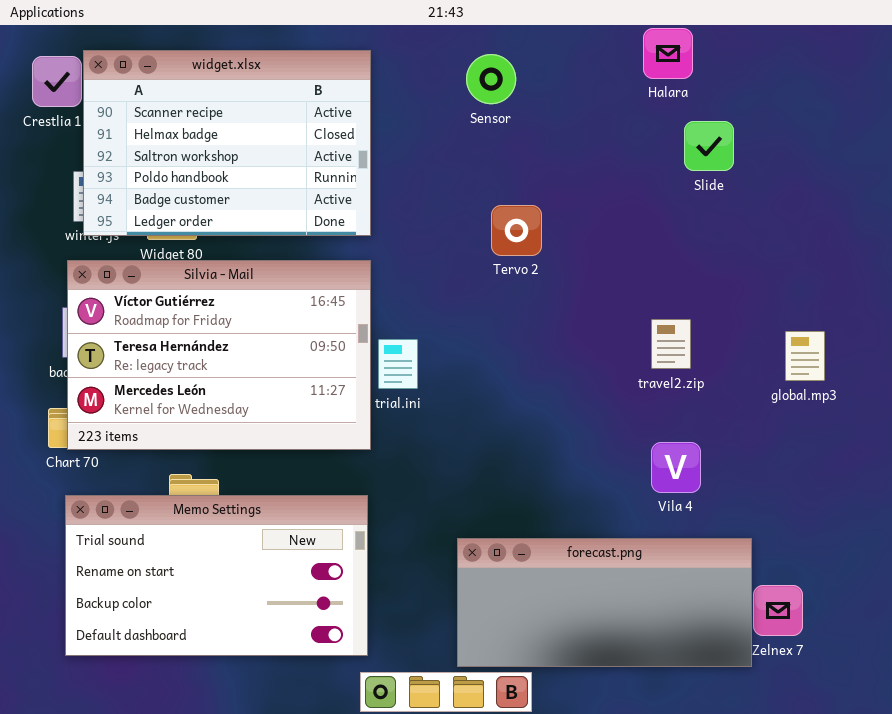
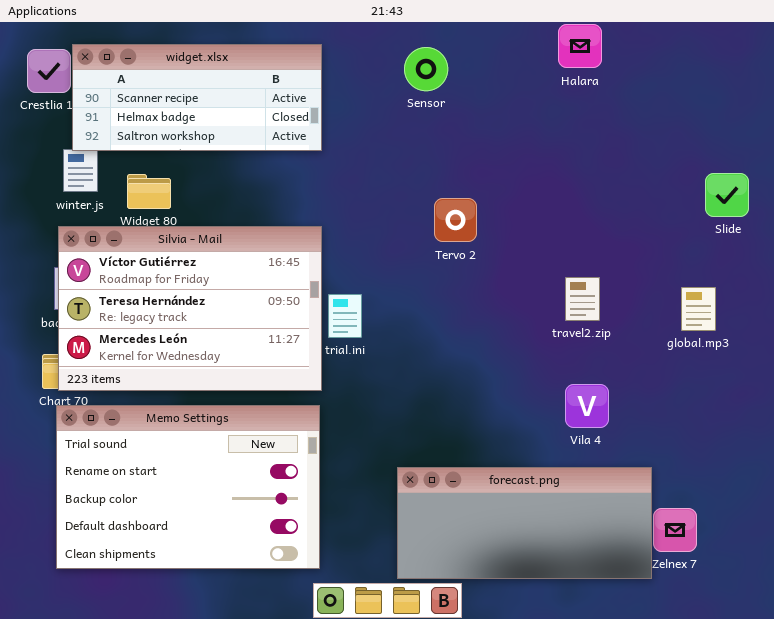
widget.xlsx: [83,50,371,236] -> [72,44,322,151], resized
Slide: [684,121,734,171] -> [705,173,749,217], moved
Tervo 2: [491,205,542,256] -> [434,198,477,242], moved
Memo Settings: [65,495,368,656] -> [56,405,320,569], resized

